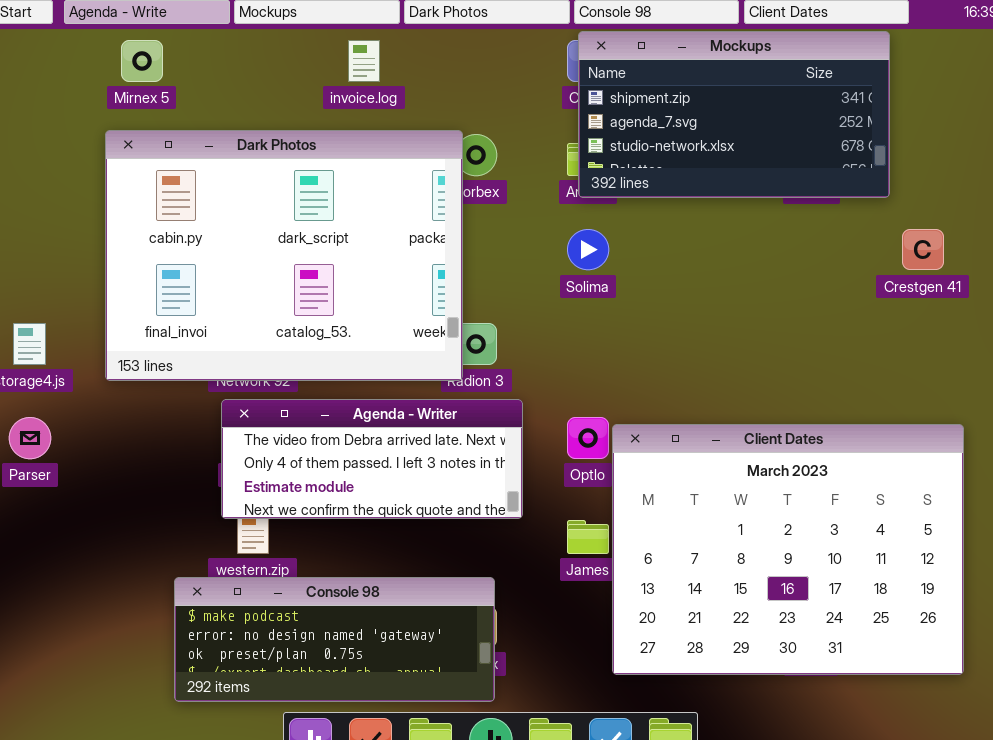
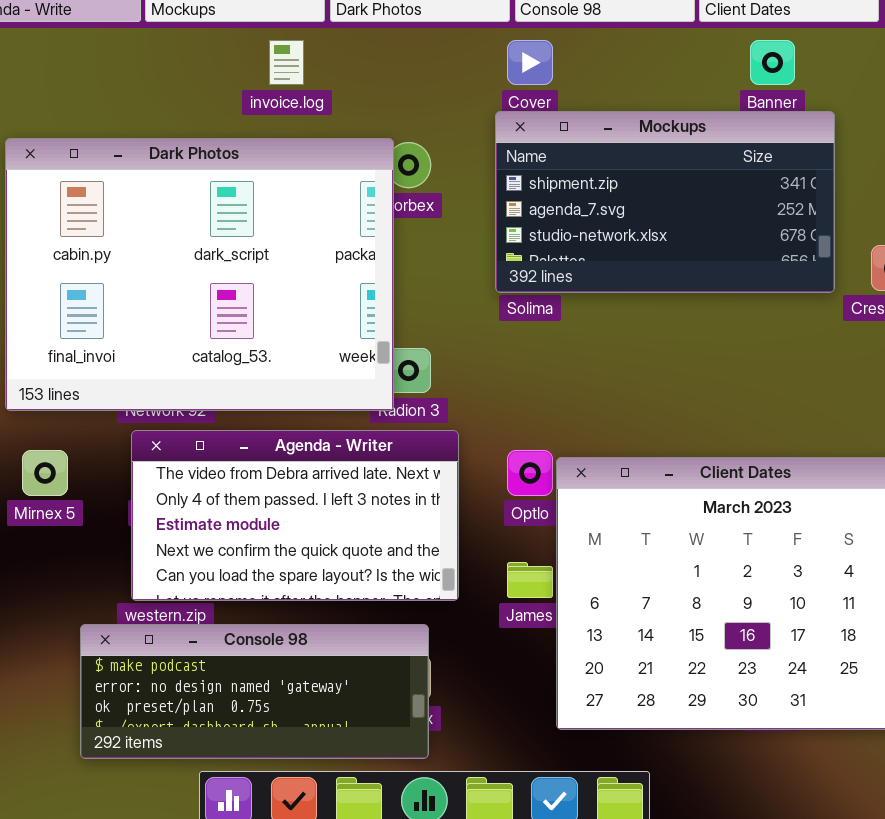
Mockups: [578,31,890,198] -> [495,111,835,293], moved
Mirnex 5: [121,40,163,82] -> [22,450,68,496], moved
Agenda - Writer: [221,399,523,519] -> [131,430,459,601], resized

